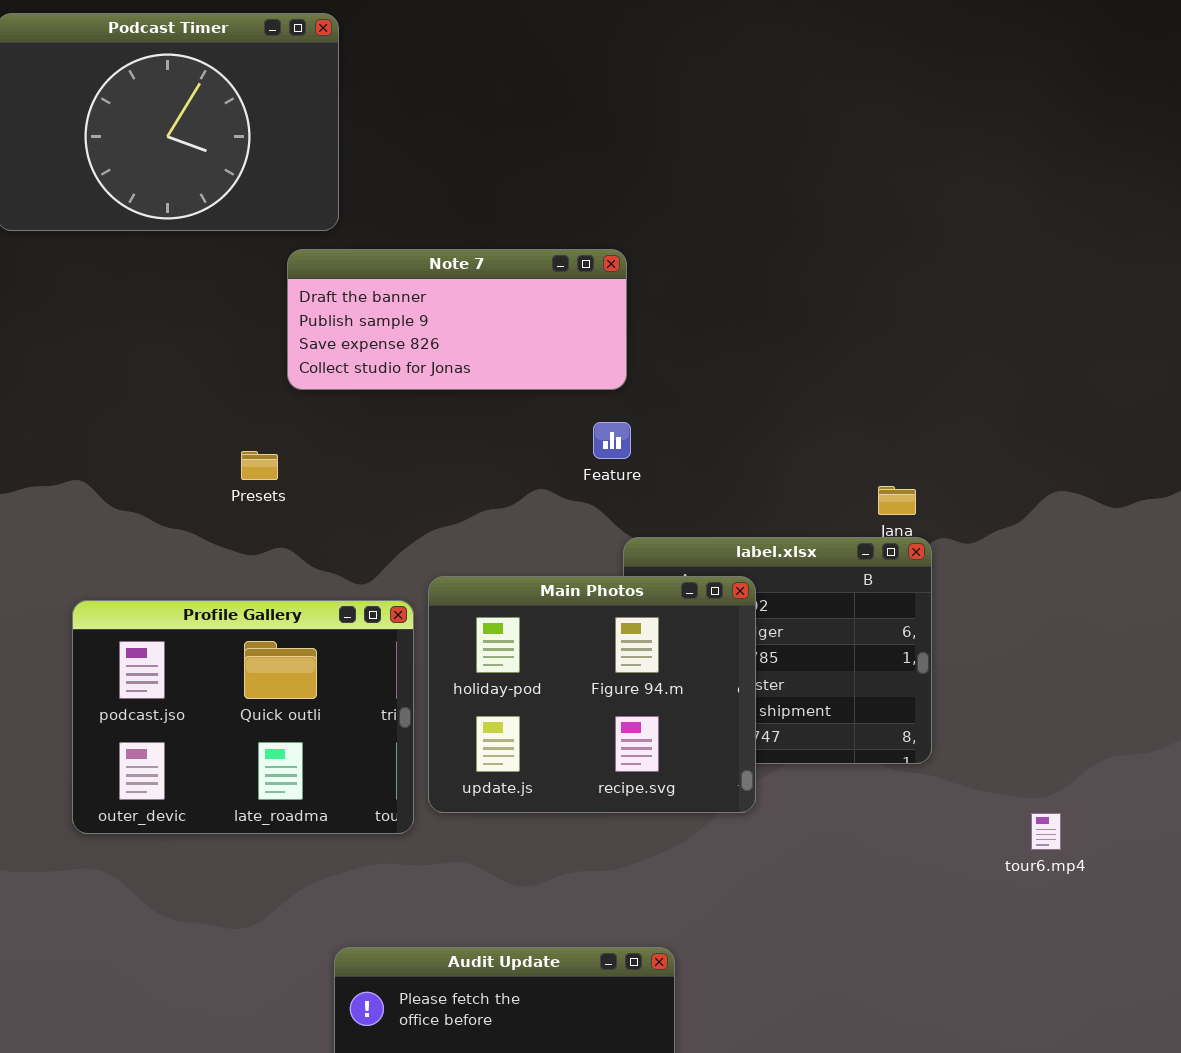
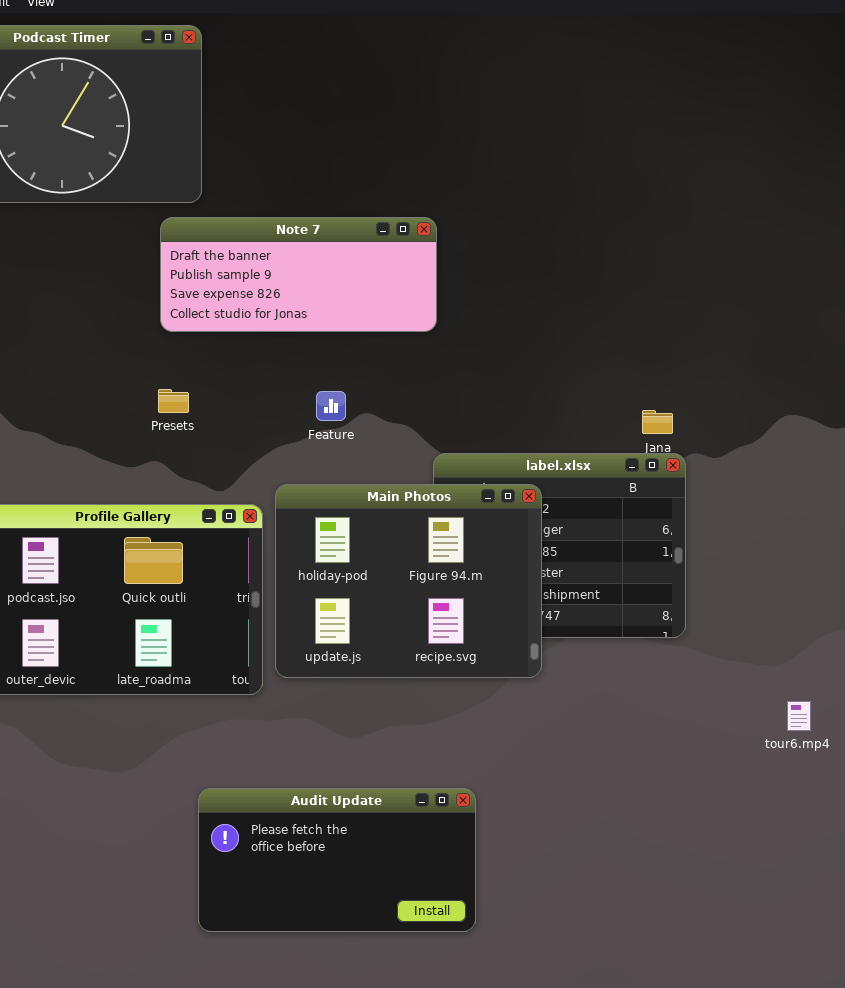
Feature: [593,422,631,459] -> [316,391,346,421], moved
Presets: [241,451,278,480] -> [158,389,189,413], moved
tour6.mp4: [1031,813,1061,850] -> [787,701,811,731], moved

